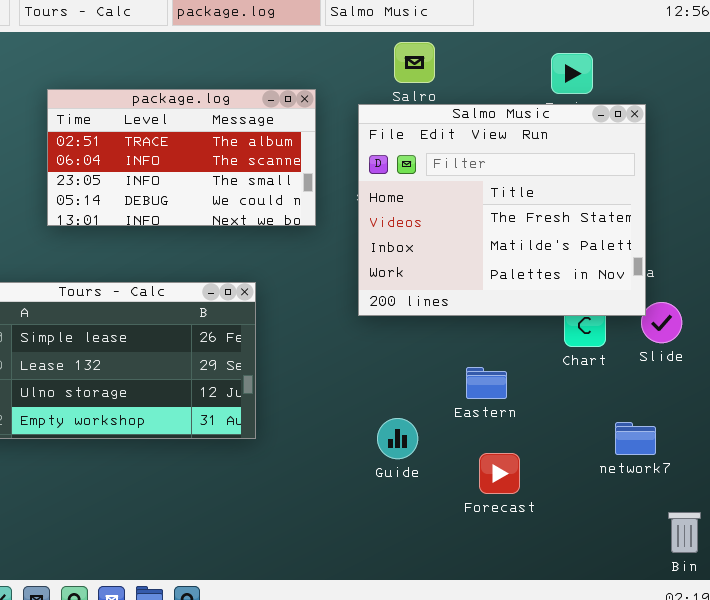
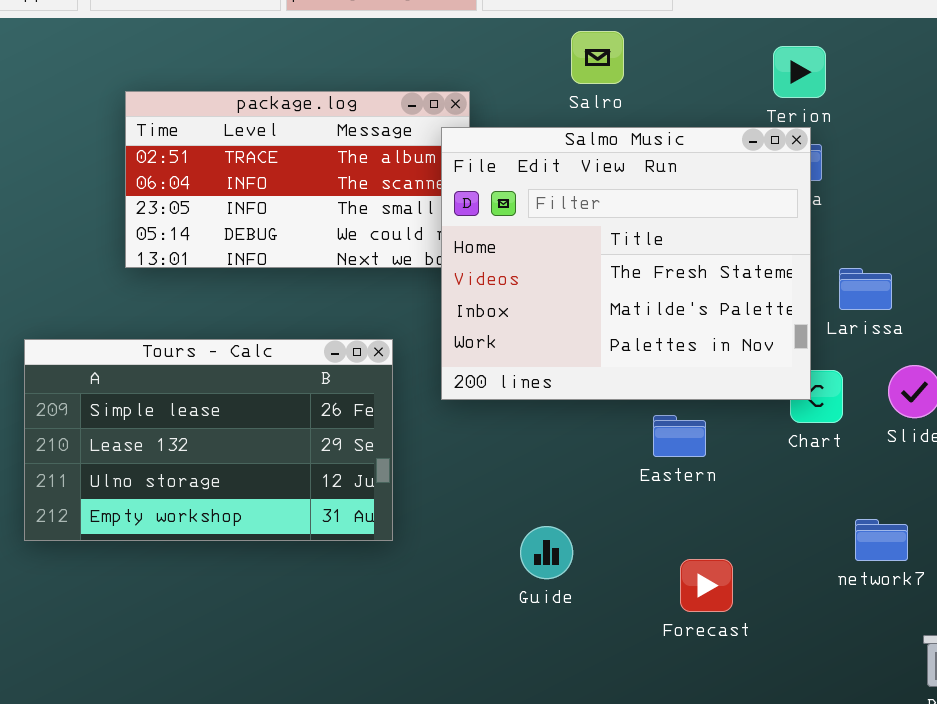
Salmo Music: [358,104,646,316] -> [441,127,811,400], moved
Eastern: [466,367,507,399] -> [653,415,706,457], moved
Guide: [377,418,418,459] -> [520,526,573,579], moved

